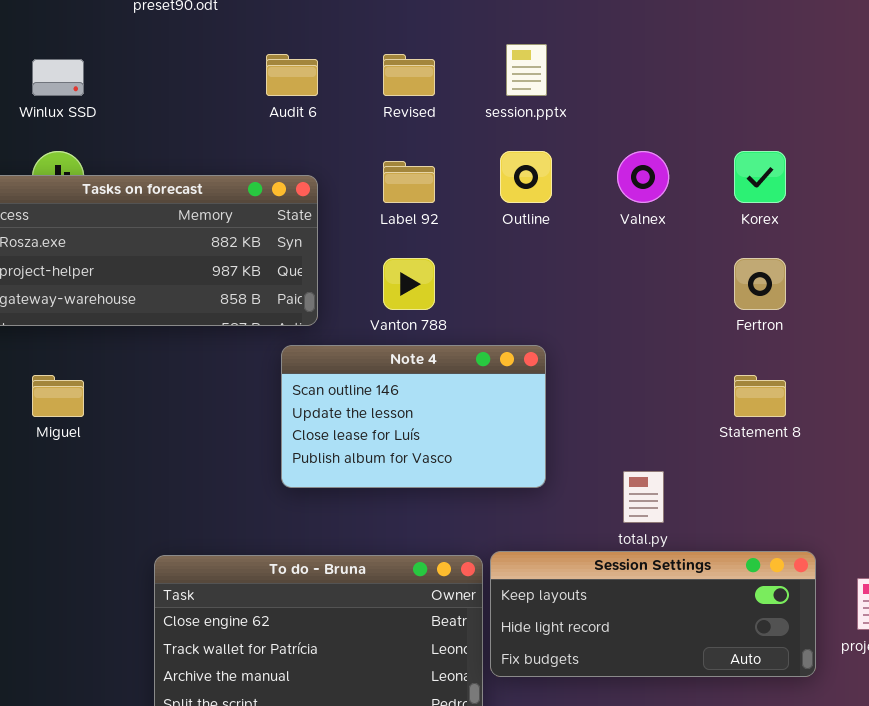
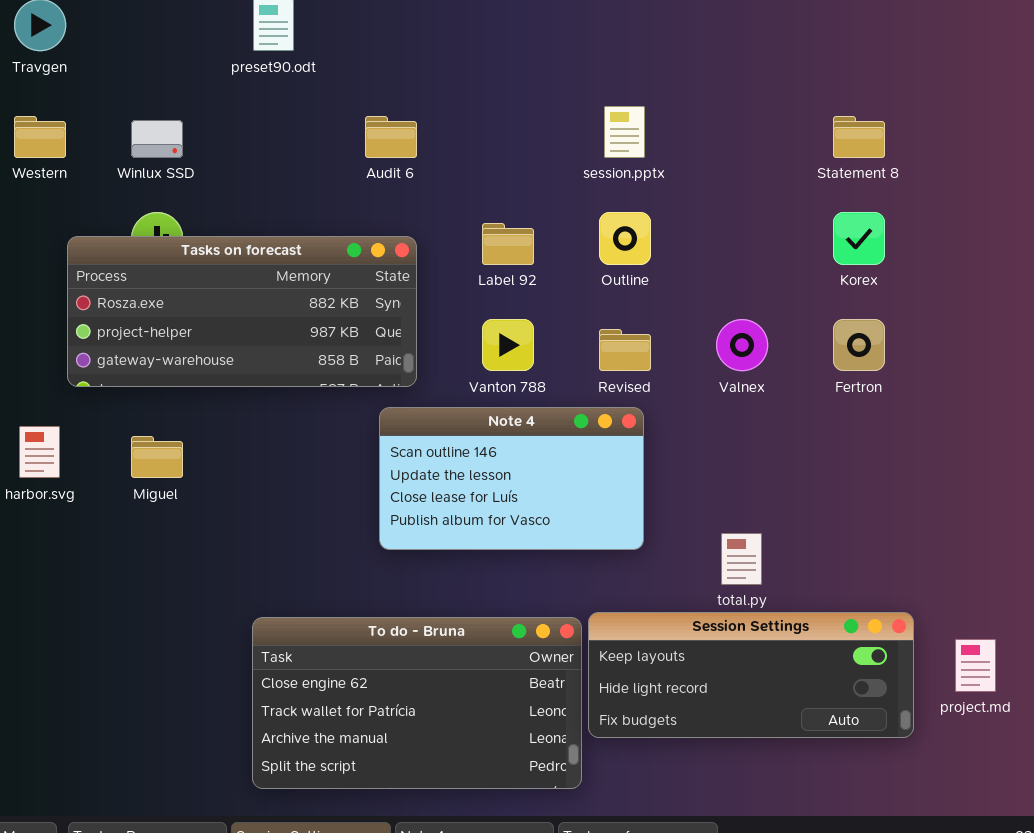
Revised: [383,54,435,96] -> [599,329,651,371], moved
Valnex: [617,151,669,203] -> [716,319,768,371], moved
Statement 8: [734,375,786,417] -> [833,116,885,158], moved

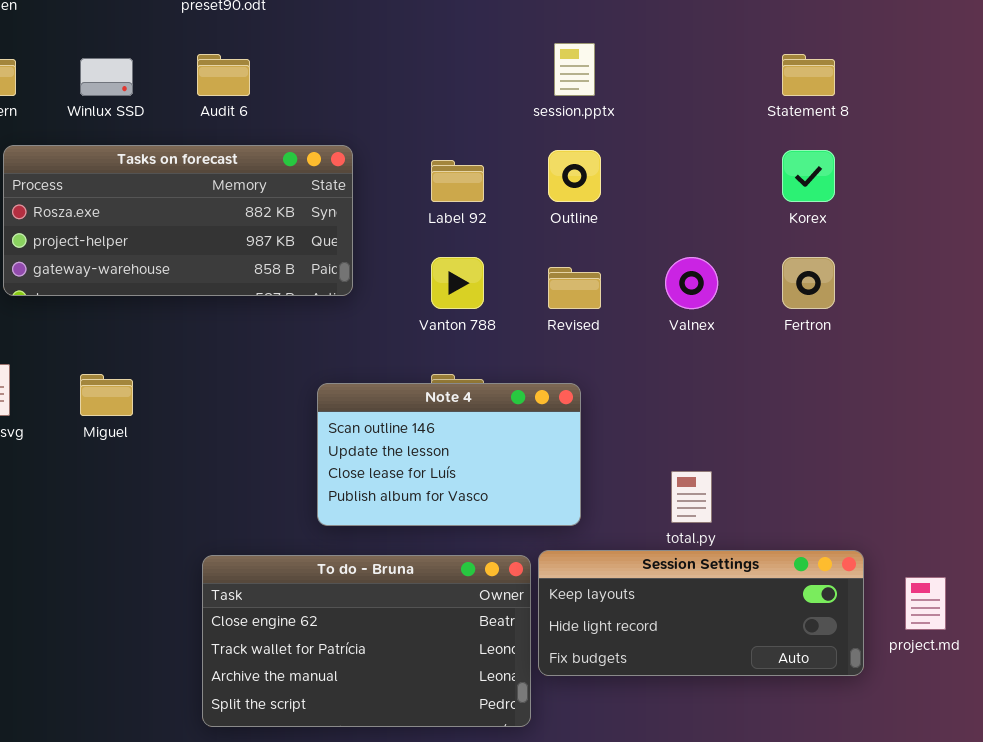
Audit 6: [365,116,417,158] -> [197,54,250,96], moved
Tasks on forecast: [67,236,417,387] -> [3,145,353,296], moved
Note 4: [379,407,644,550] -> [317,383,581,526], moved

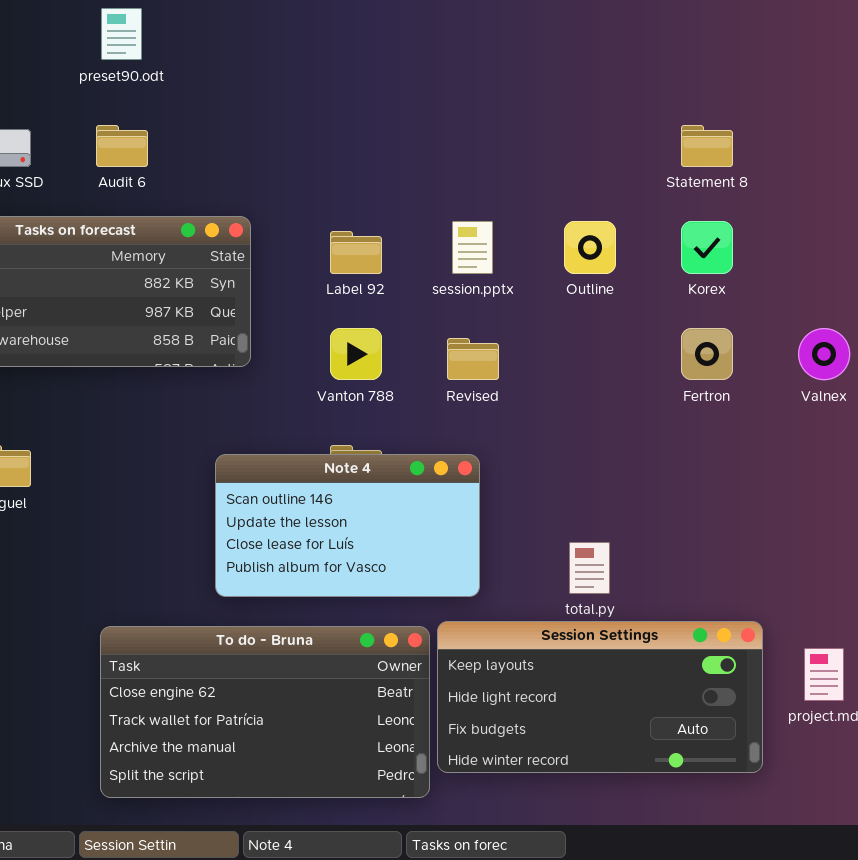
session.pptx: [554,43,595,96] -> [452,221,493,274], moved
Outline: [548,150,601,202] -> [564,221,616,274], moved
Valnex: [665,257,718,309] -> [798,328,850,380], moved
Session Settings: [538,550,864,676] -> [437,621,763,773], resized

